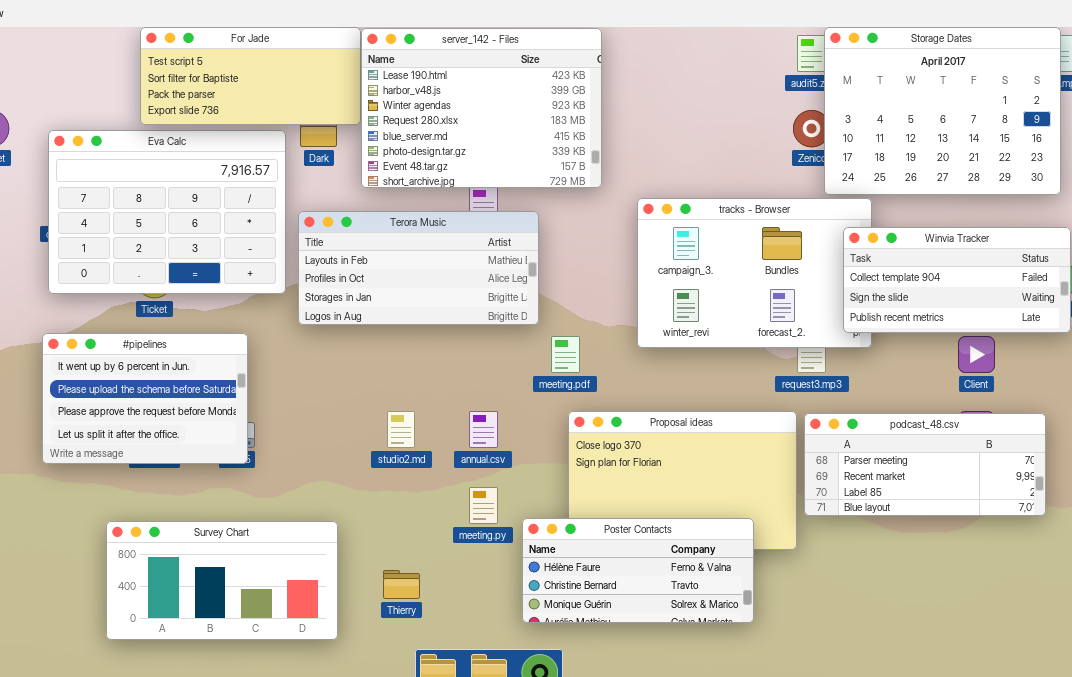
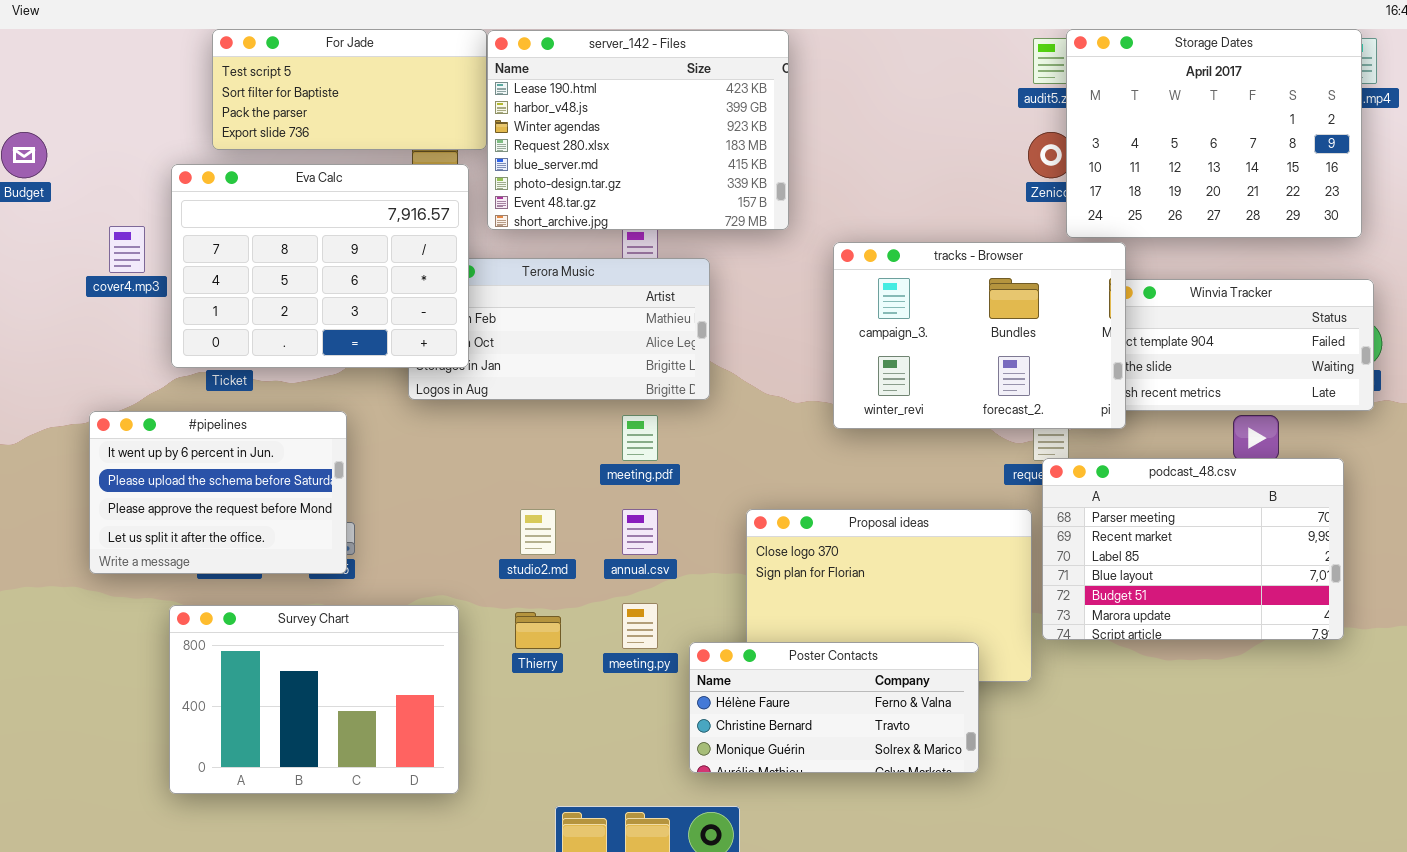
Eva Calc: [48,130,286,294] -> [171,164,469,368], moved
tracks - Browser: [637,198,872,348] -> [833,242,1126,429], raised
meeting.pdf: [551,336,580,373] -> [622,415,658,461], moved
podcast_48.csv: [804,413,1046,516] -> [1042,458,1344,640], resized
Survey Chart: [106,521,338,640] -> [169,605,459,794], resized
Thierry: [383,570,420,599] -> [515,612,561,649], moved

